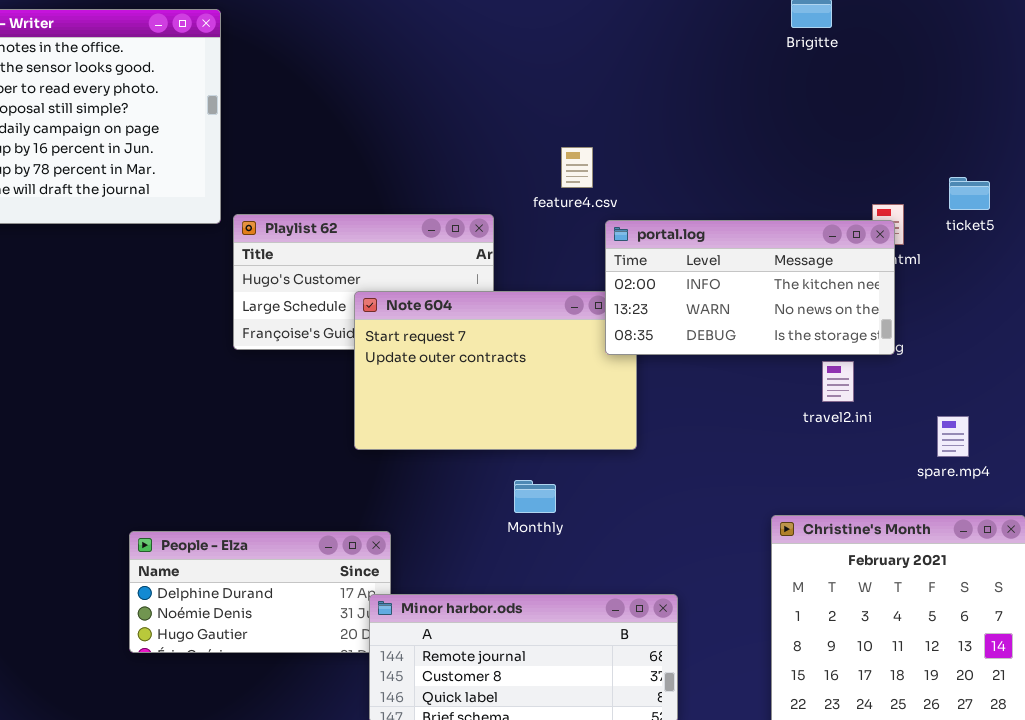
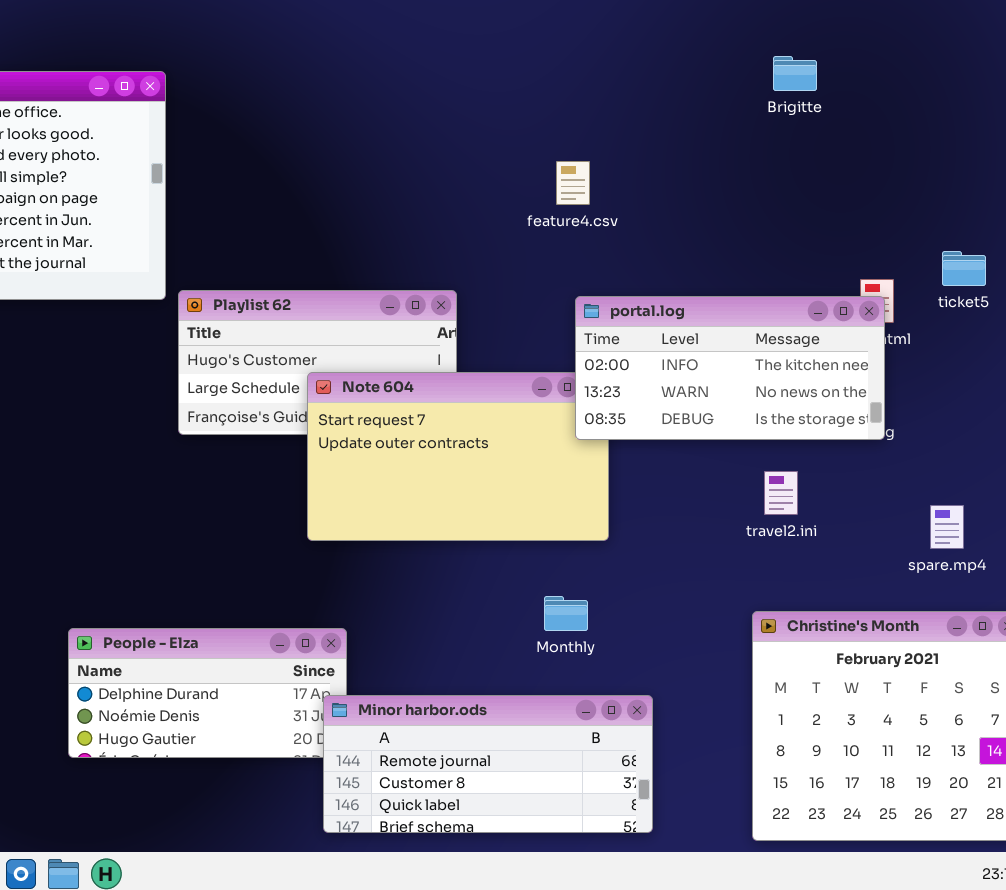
feature4.csv: [561,147,593,188] -> [556,161,590,205], moved
travel2.ini: [822,361,854,402] -> [764,471,798,515], moved
Monthly: [514,480,556,513] -> [544,596,588,631], moved

